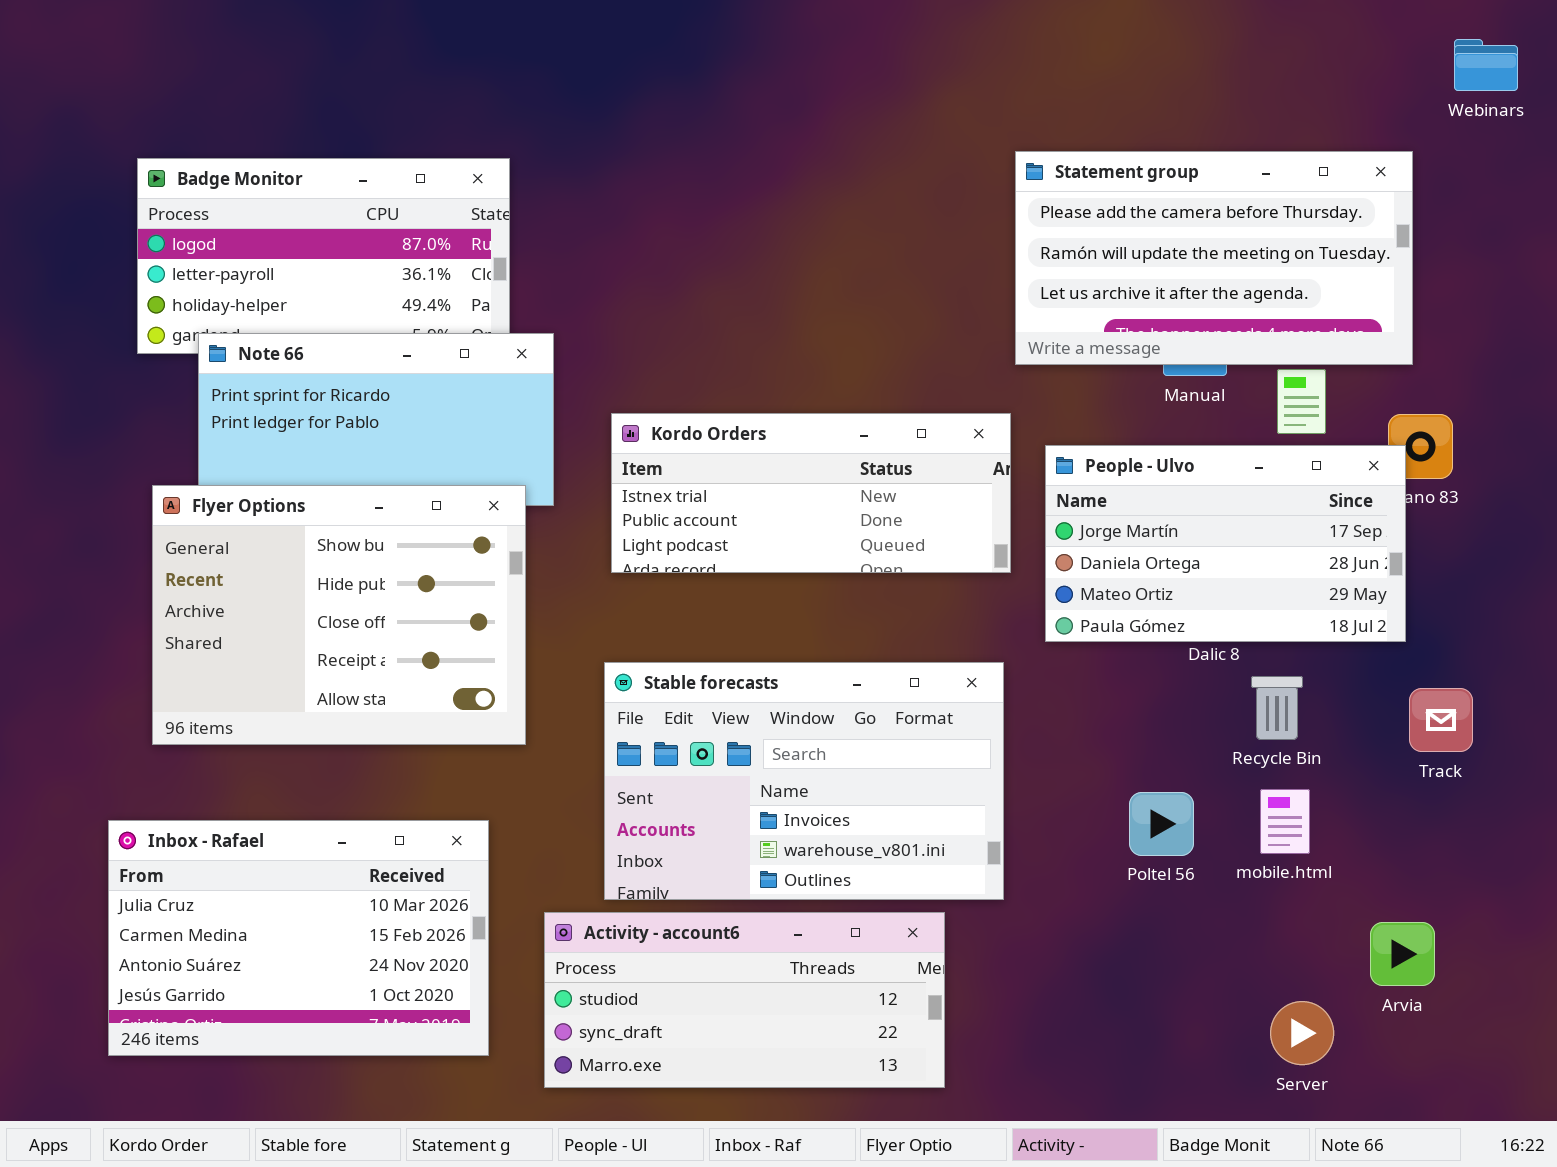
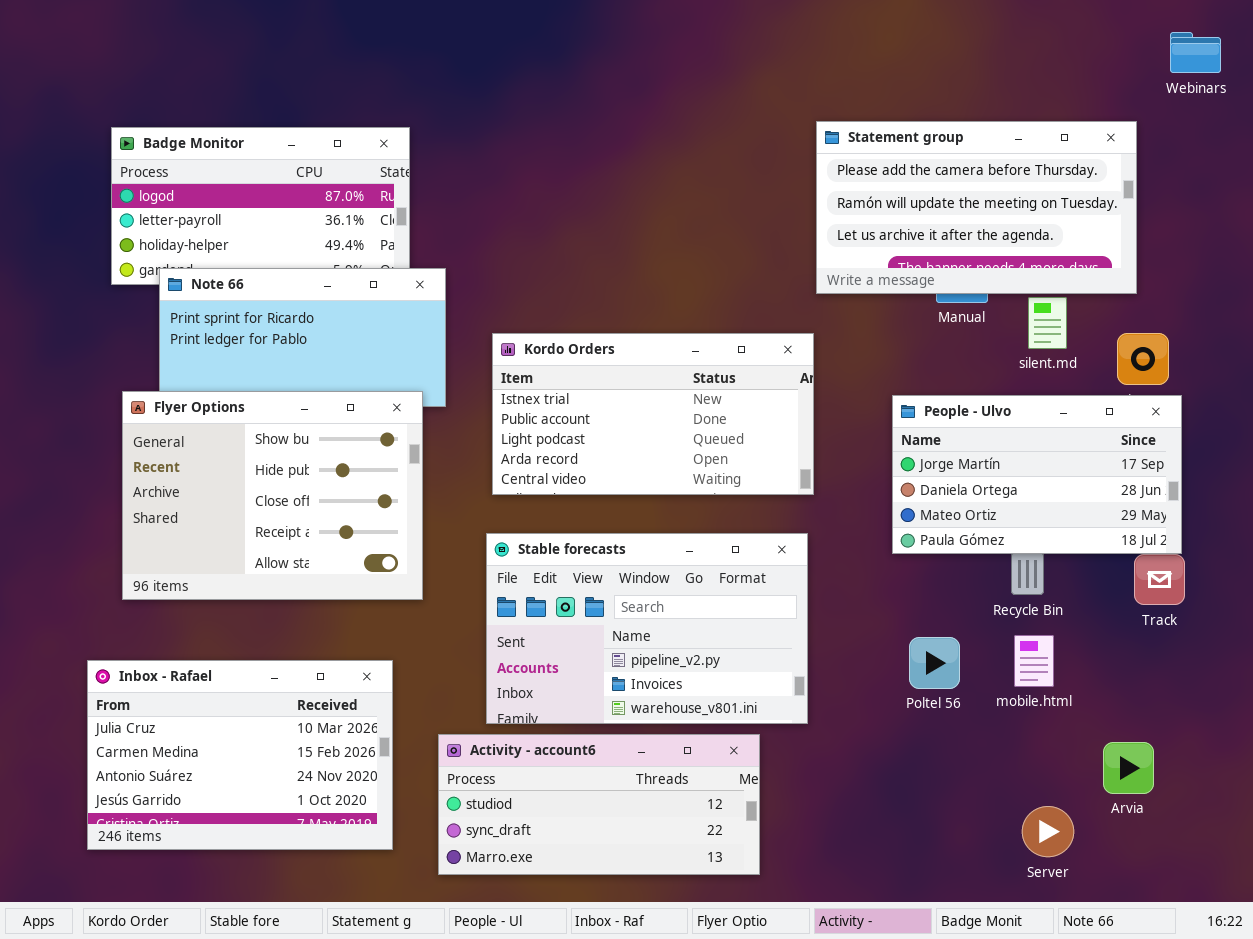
Kordo Orders: [611,413,1011,573] -> [492,333,814,495], resized
People - Ulvo: [1045,445,1406,642] -> [892,395,1182,554], moved
Stable forecasts: [604,662,1004,900] -> [486,533,808,724], scrolled up 1 row

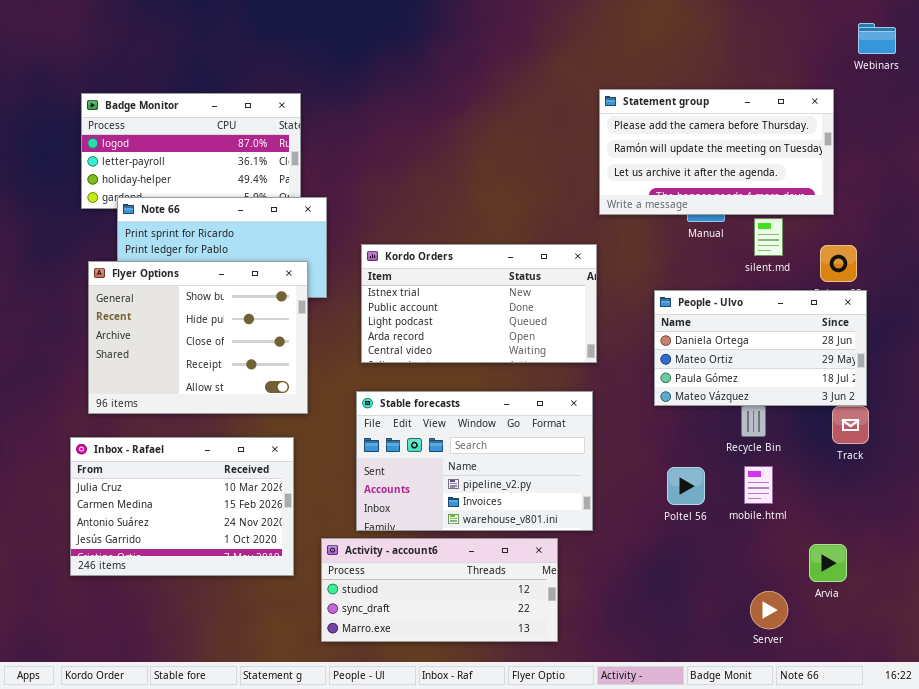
Flyer Options: [122,391,423,600] -> [88,261,308,414], moved
People - Ulvo: [892,395,1182,554] -> [654,290,867,406], scrolled down 1 row
Inbox - Rafael: [87,660,393,850] -> [70,437,294,576], moved

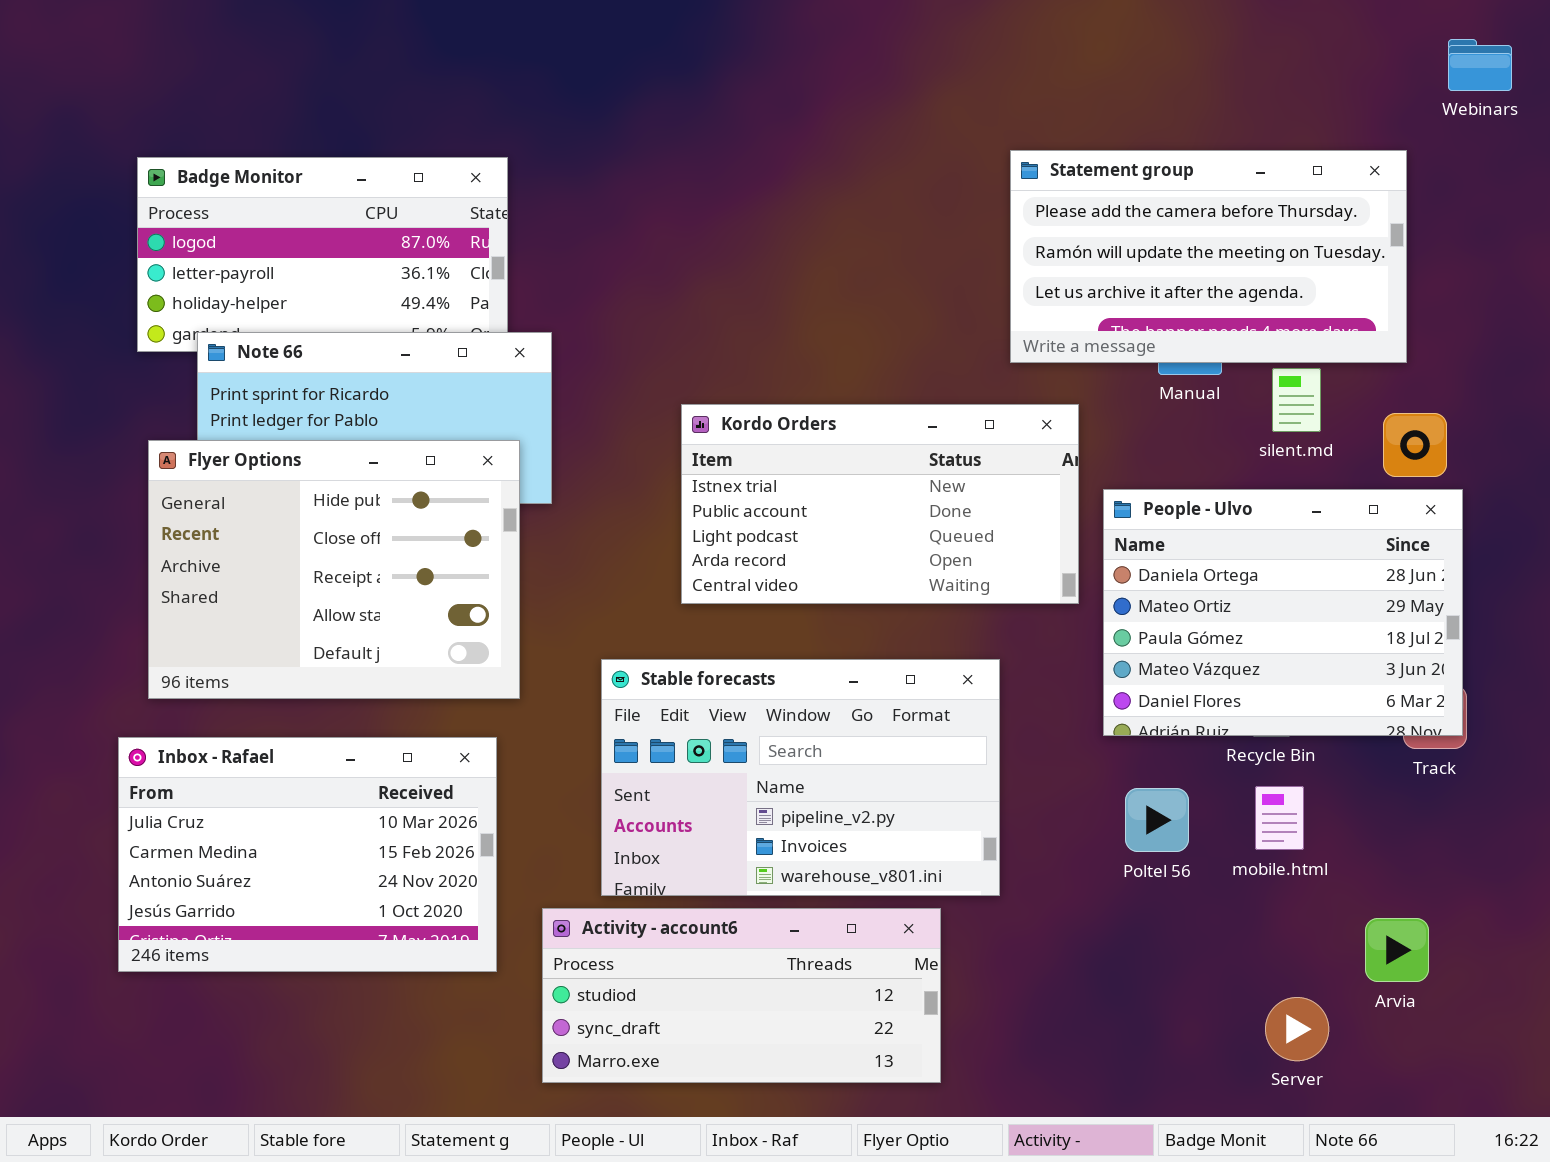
Kordo Orders: [361,244,597,363] -> [681,404,1079,604], moved
Flyer Options: [88,261,308,414] -> [148,440,520,699], scrolled down 1 row
People - Ulvo: [654,290,867,406] -> [1103,489,1463,736], resized

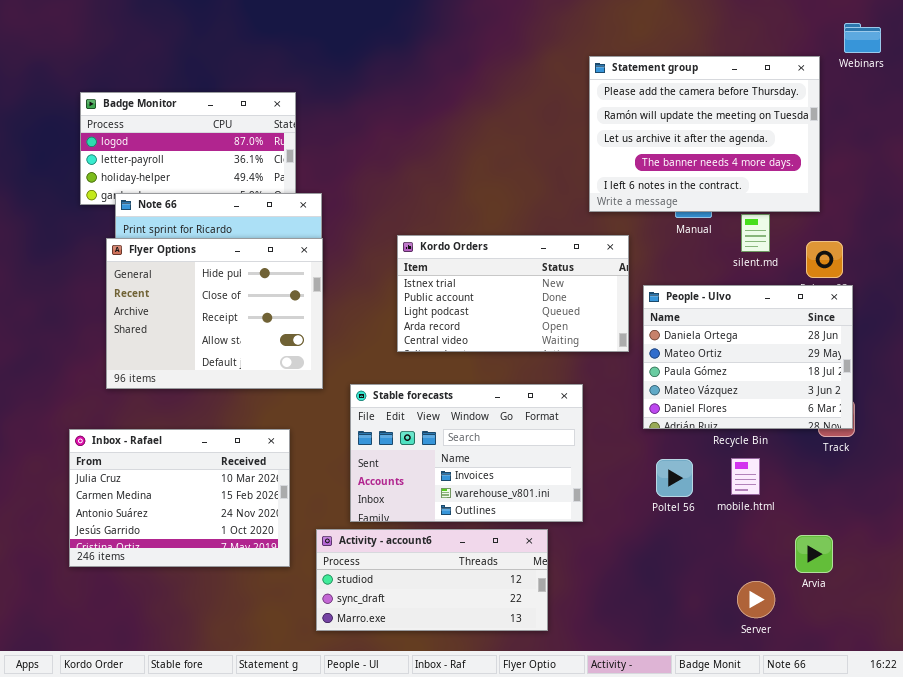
Statement group: [1010,150,1407,363] -> [589,56,820,212], resized
Flyer Options: [148,440,520,699] -> [106,238,323,389], moved
Stable forecasts: [601,659,1000,896] -> [350,384,583,522], scrolled down 1 row

